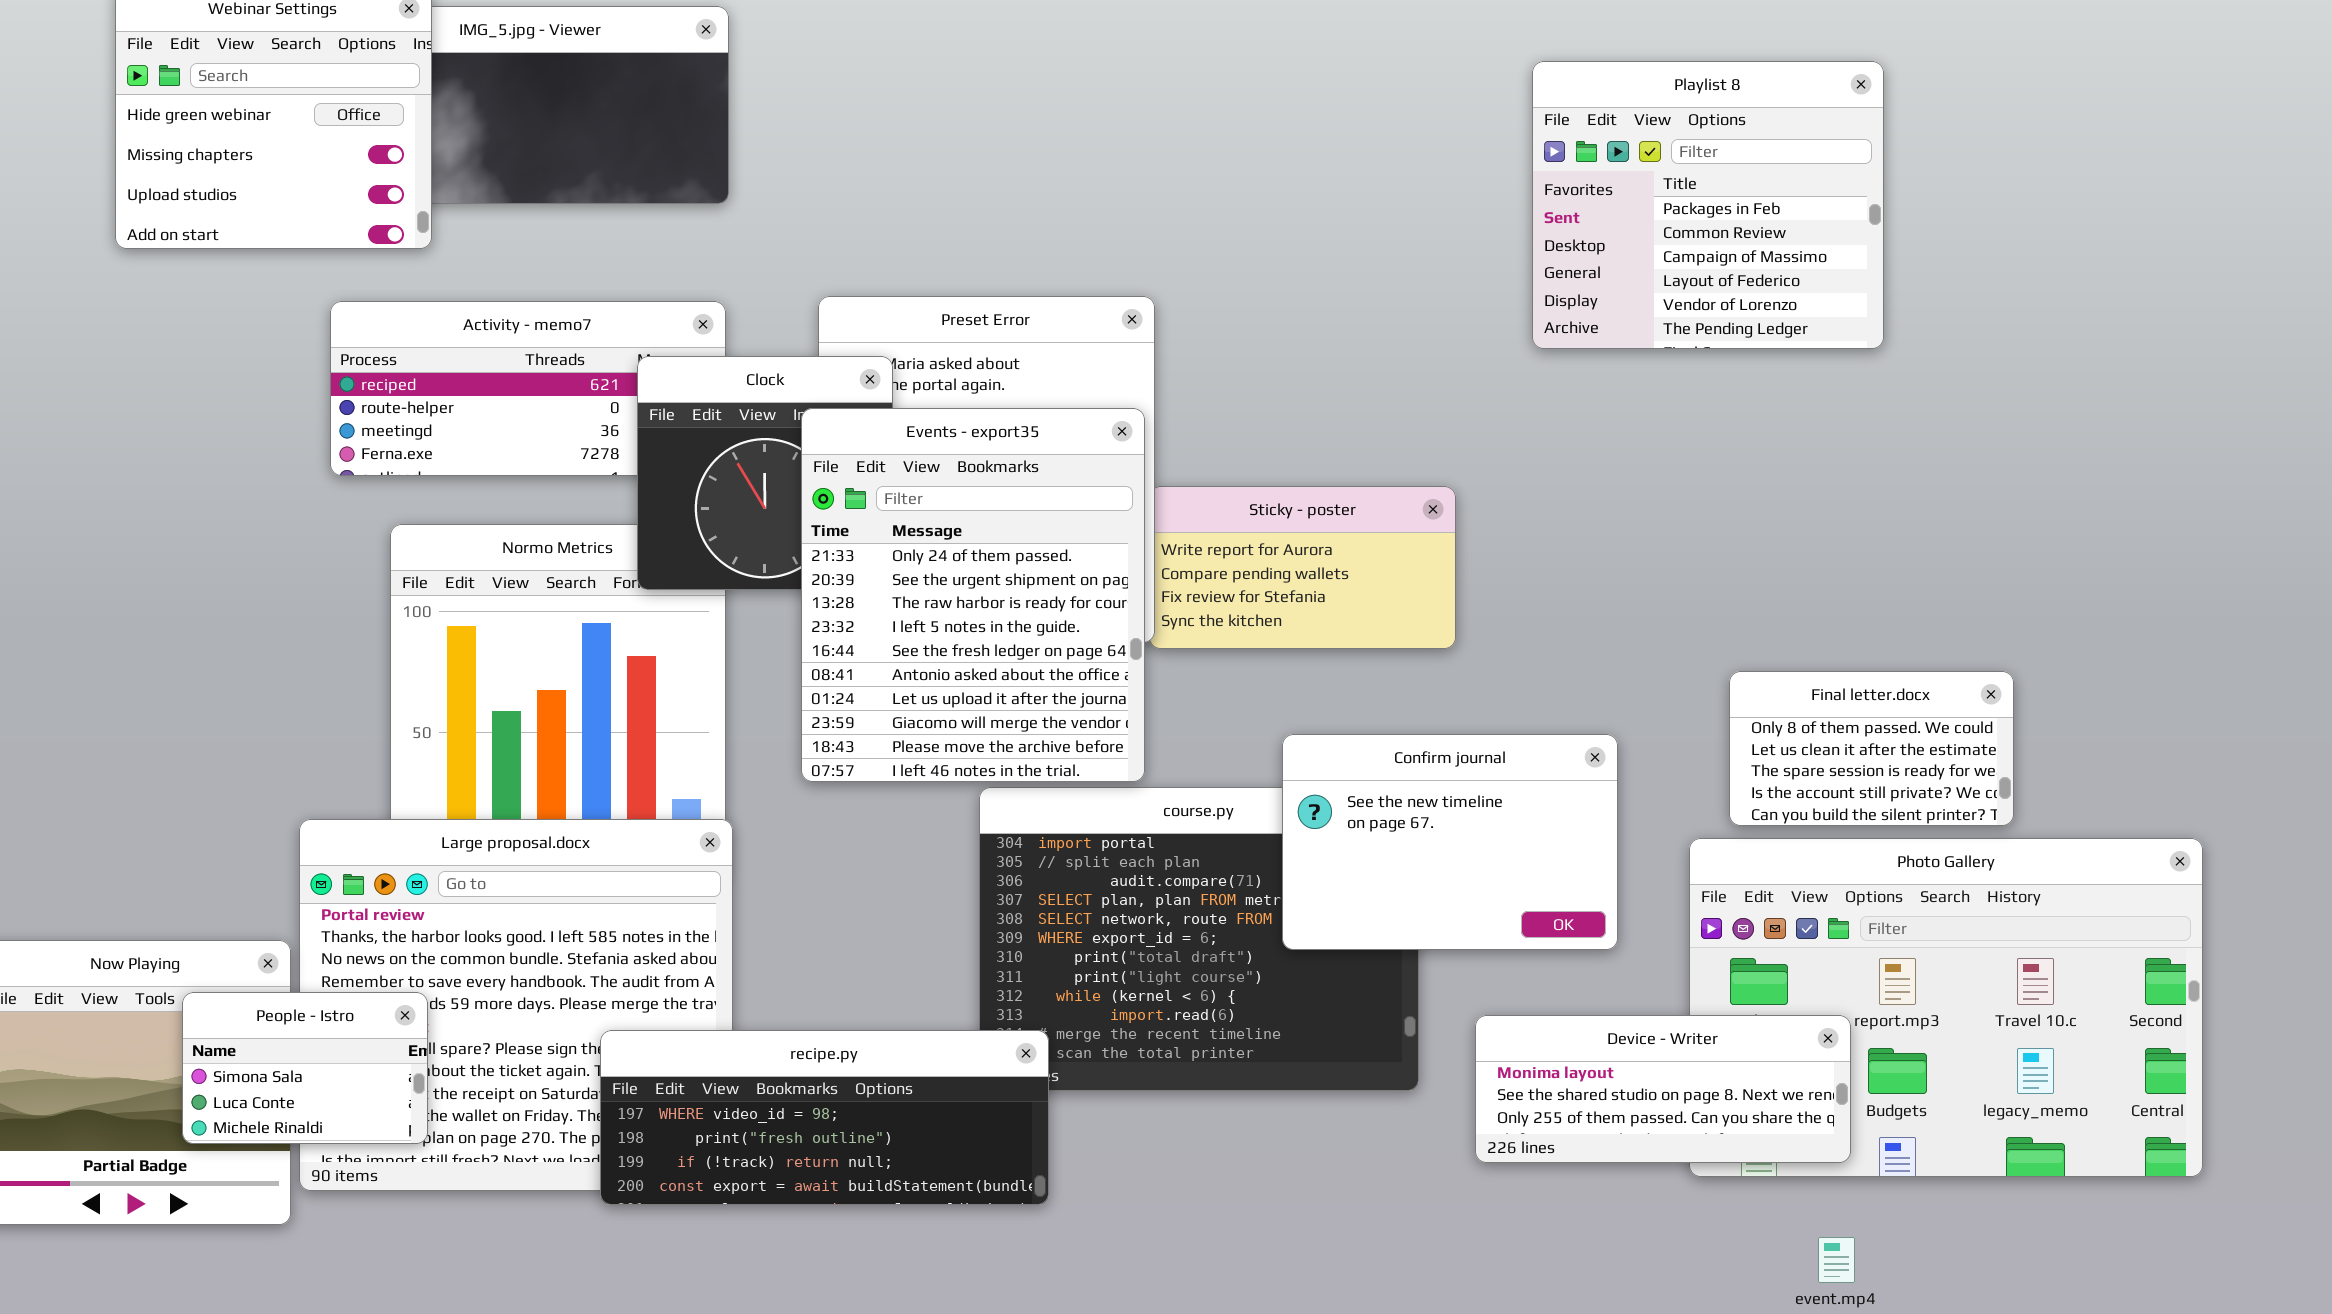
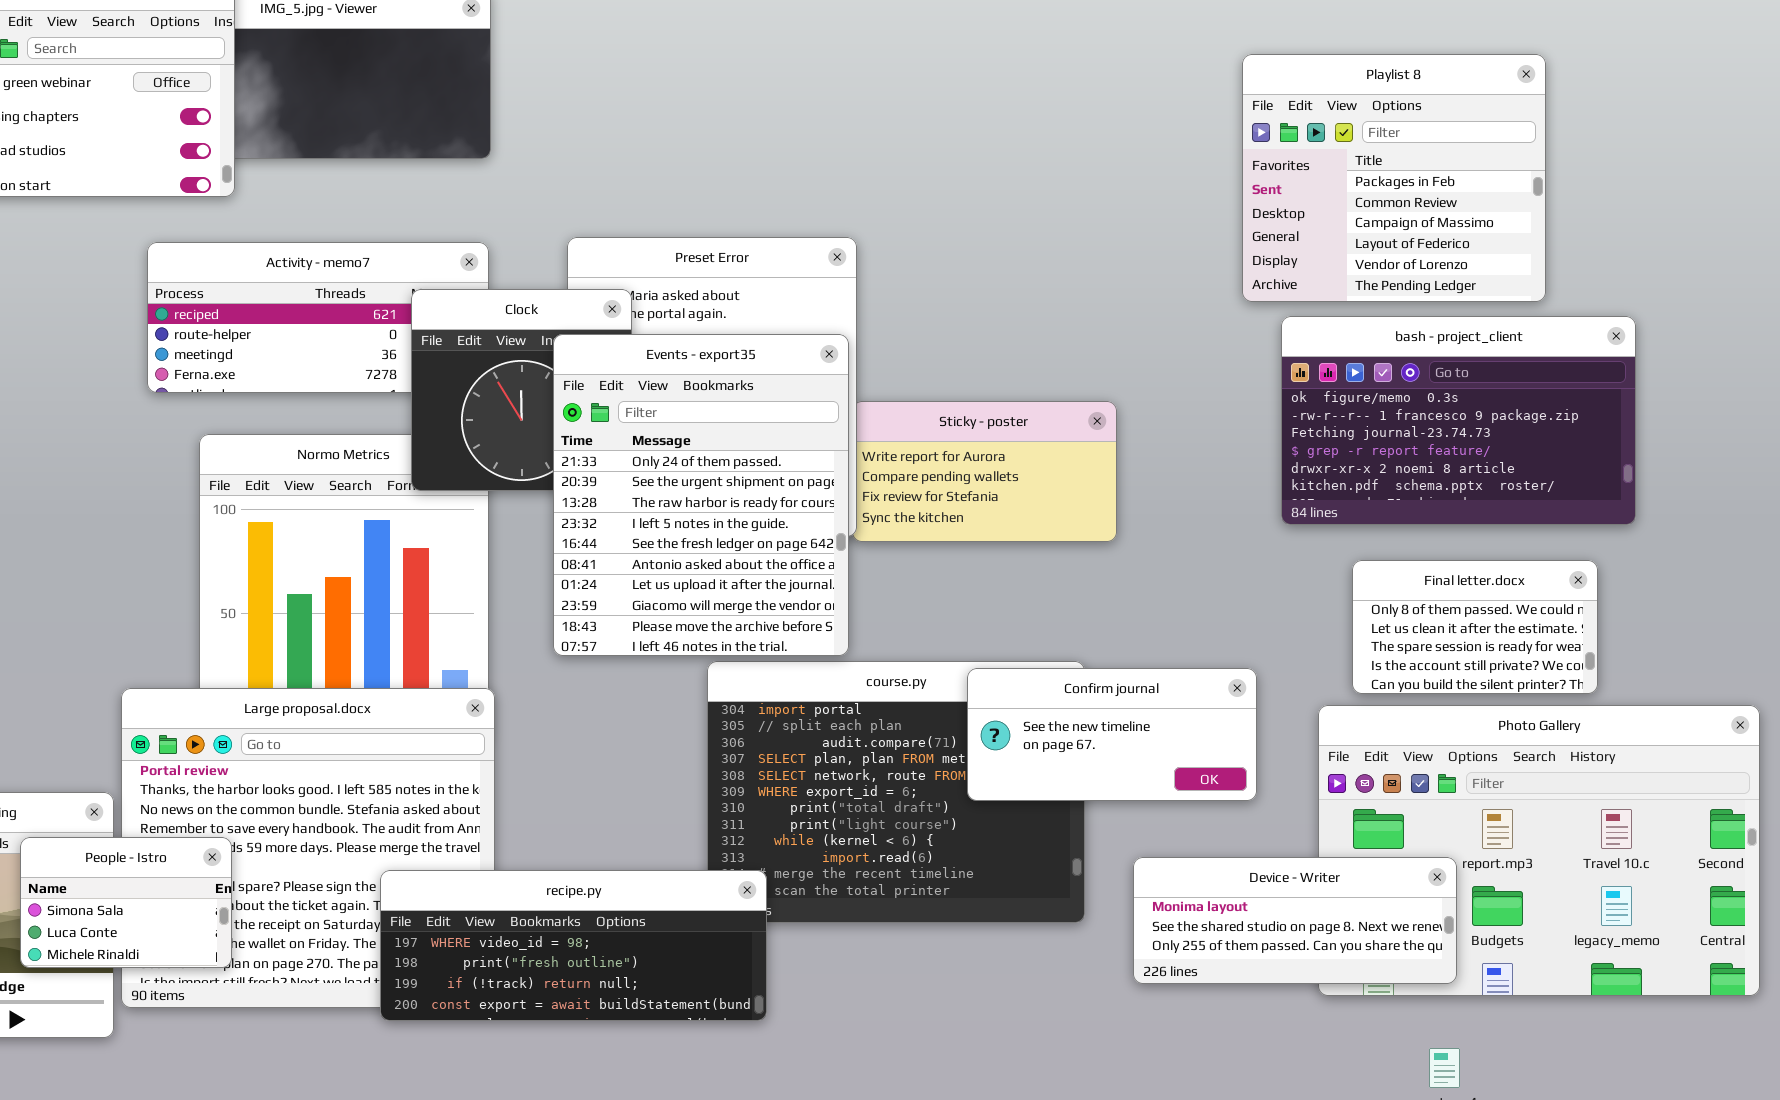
Playlist 8: [1532,61,1884,349] -> [1242,54,1546,302], moved
bash - project_client: none -> [1281,316,1636,525], opened
Confirm journal: [1282,734,1618,950] -> [967,668,1257,801], resized

